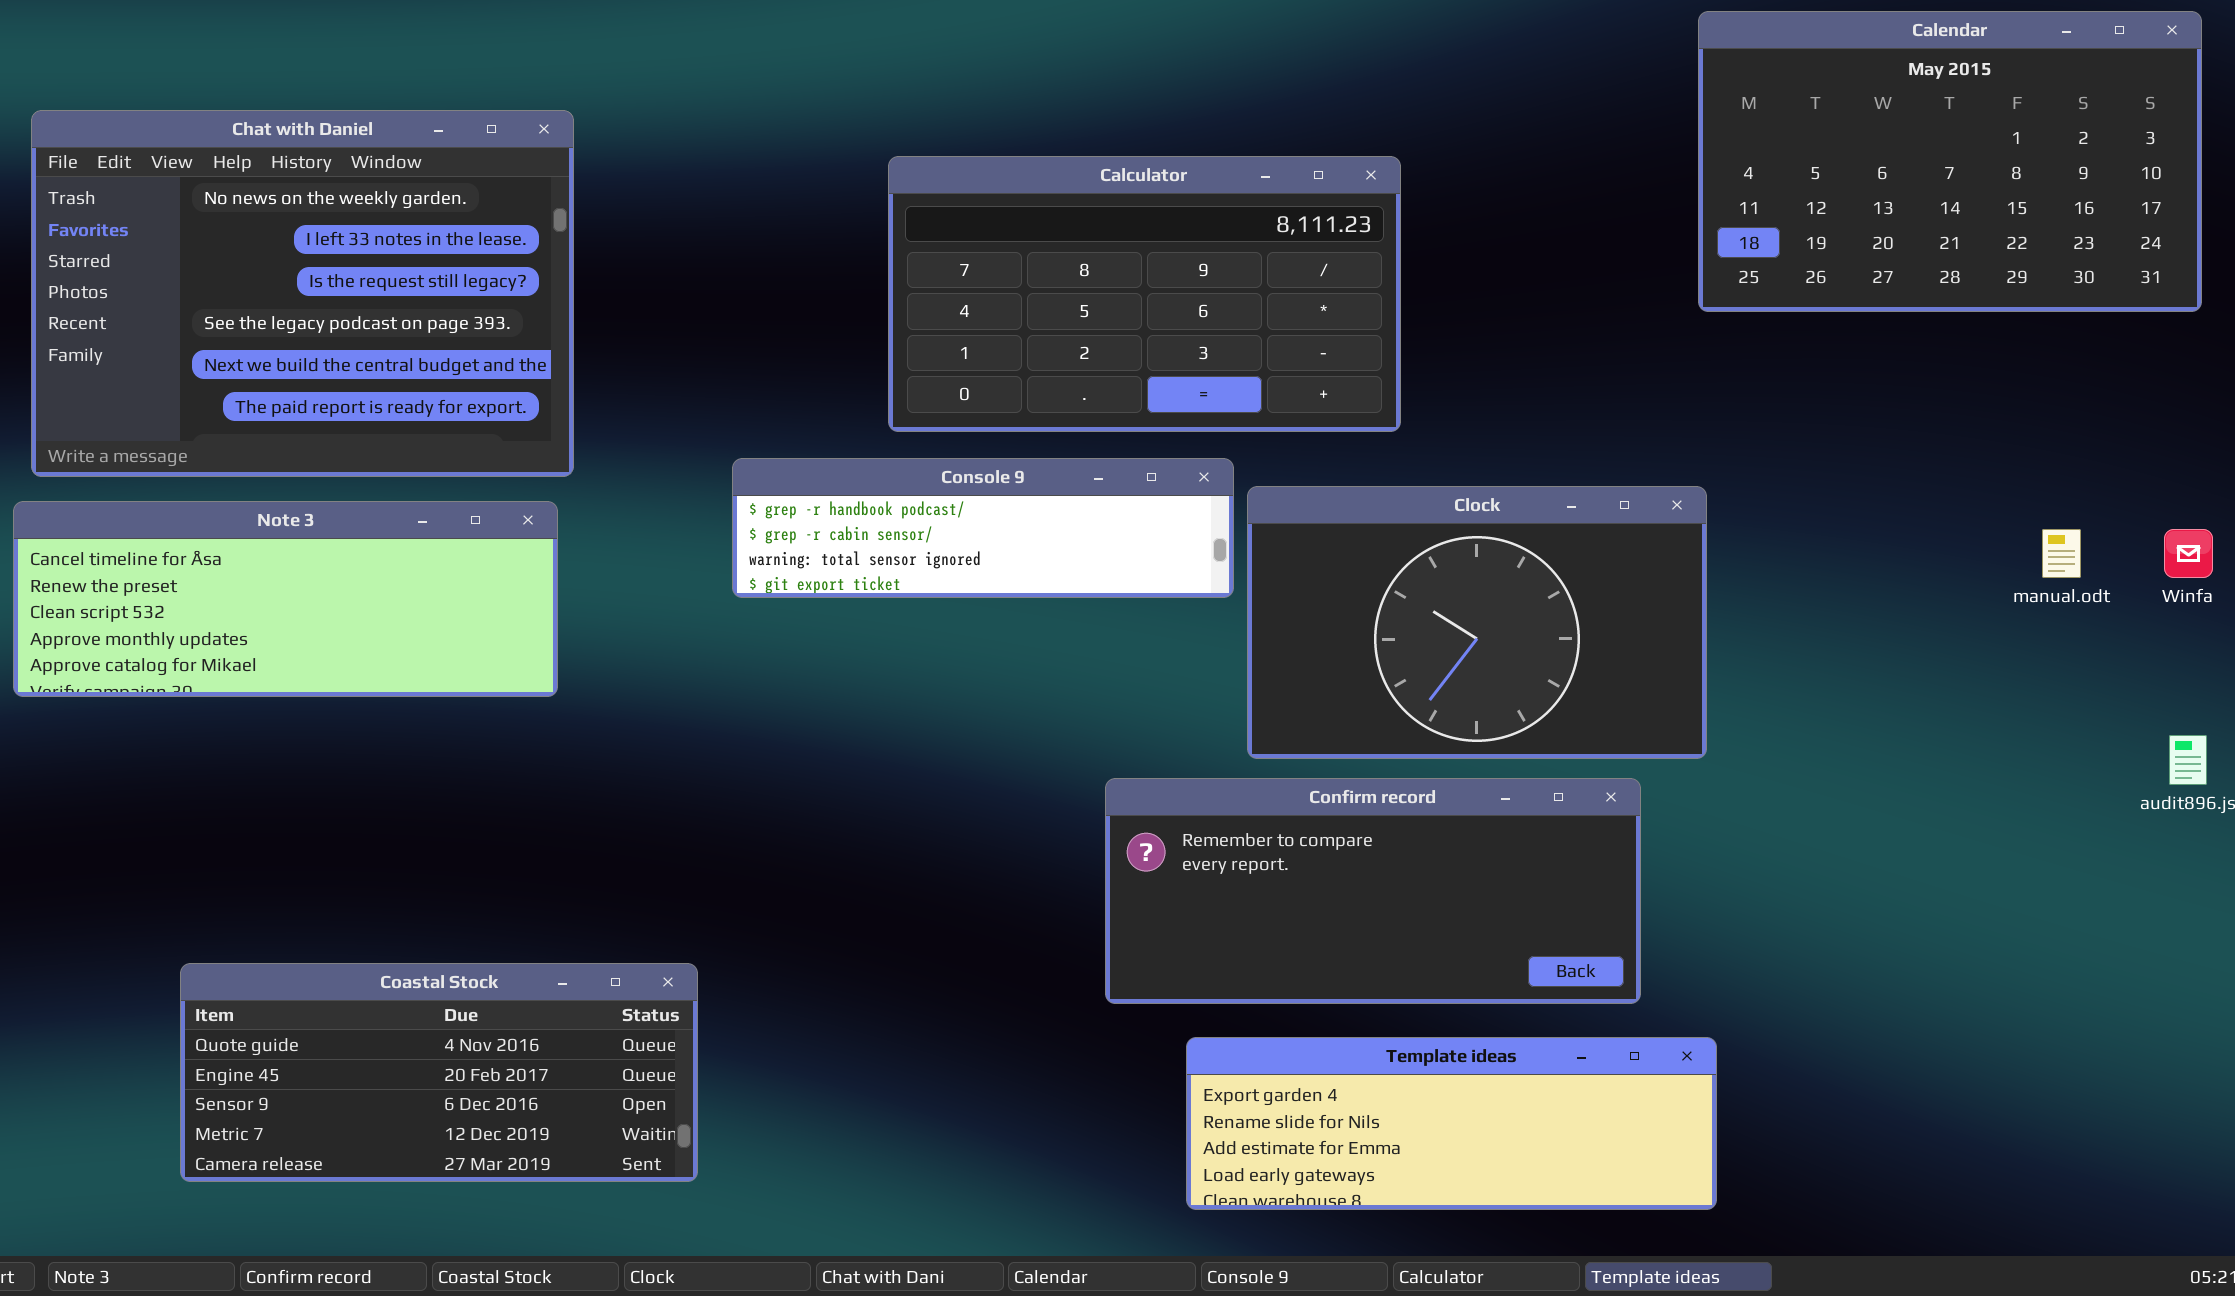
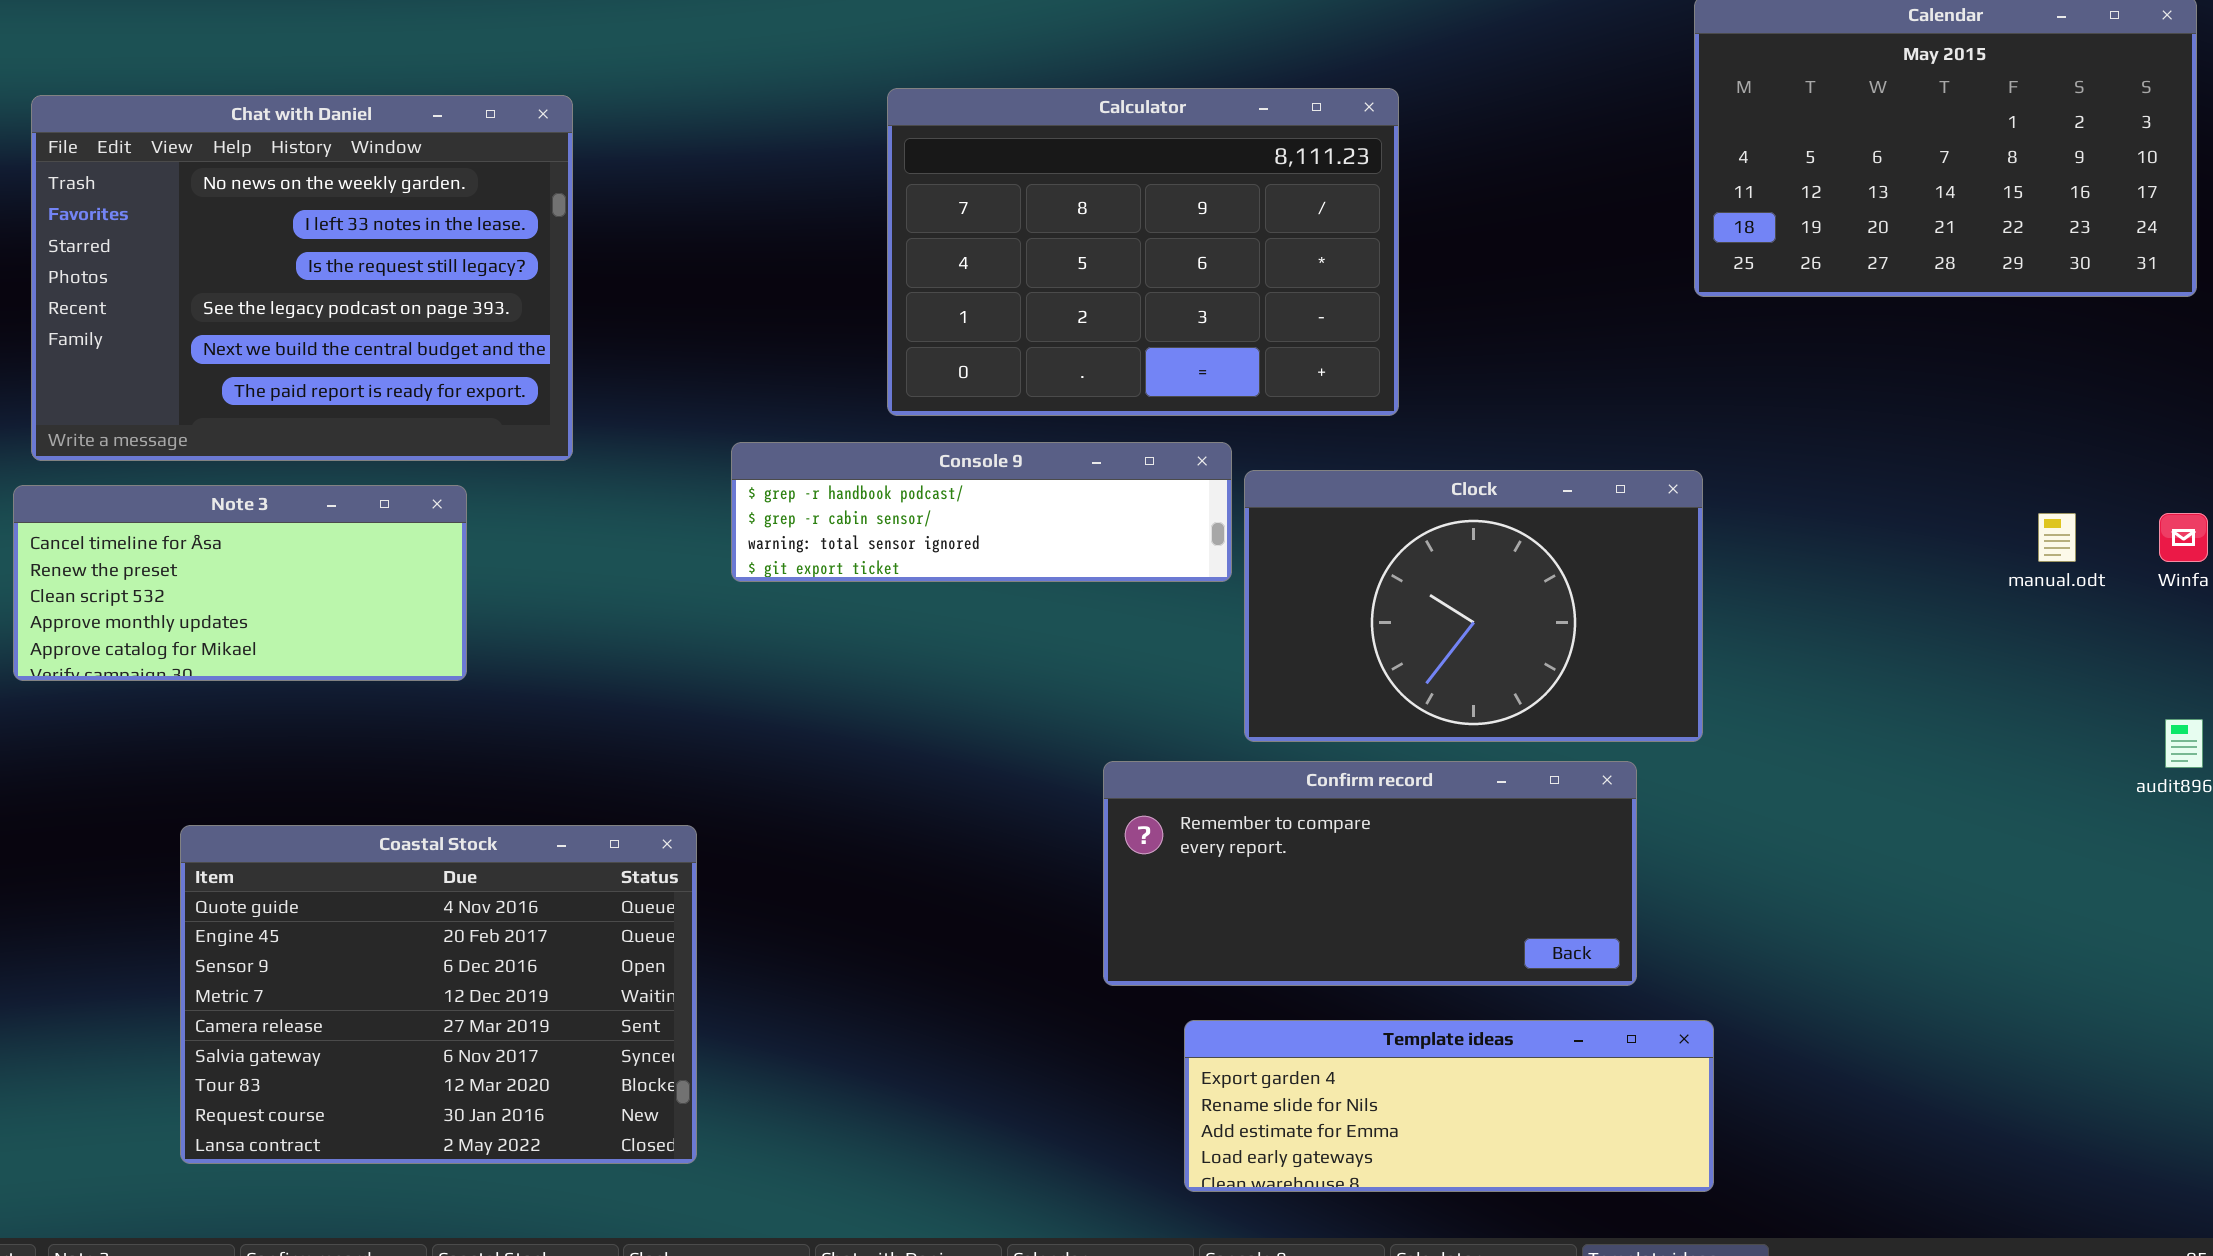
Calculator: [888,156,1401,432] -> [887,88,1399,416], resized
Note 3: [13,501,558,697] -> [13,485,467,681], resized
Coastal Stock: [180,963,698,1182] -> [180,825,697,1164], resized

